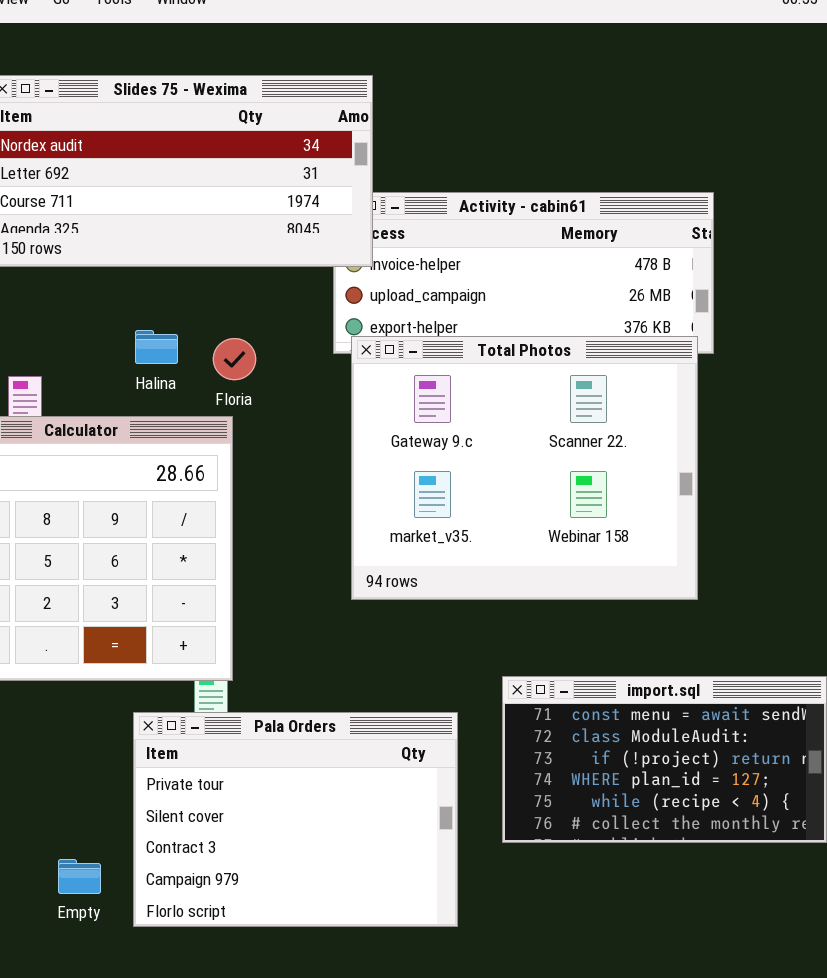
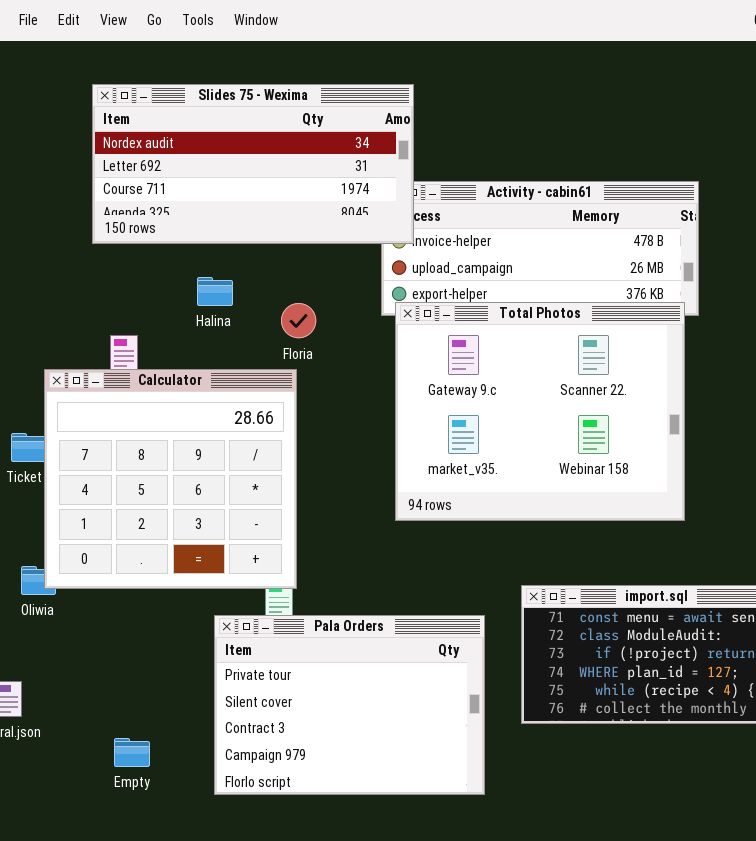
Halina: [135,330,178,364] -> [197,277,233,306], moved
Empty: [58,859,101,894] -> [114,738,150,767], moved

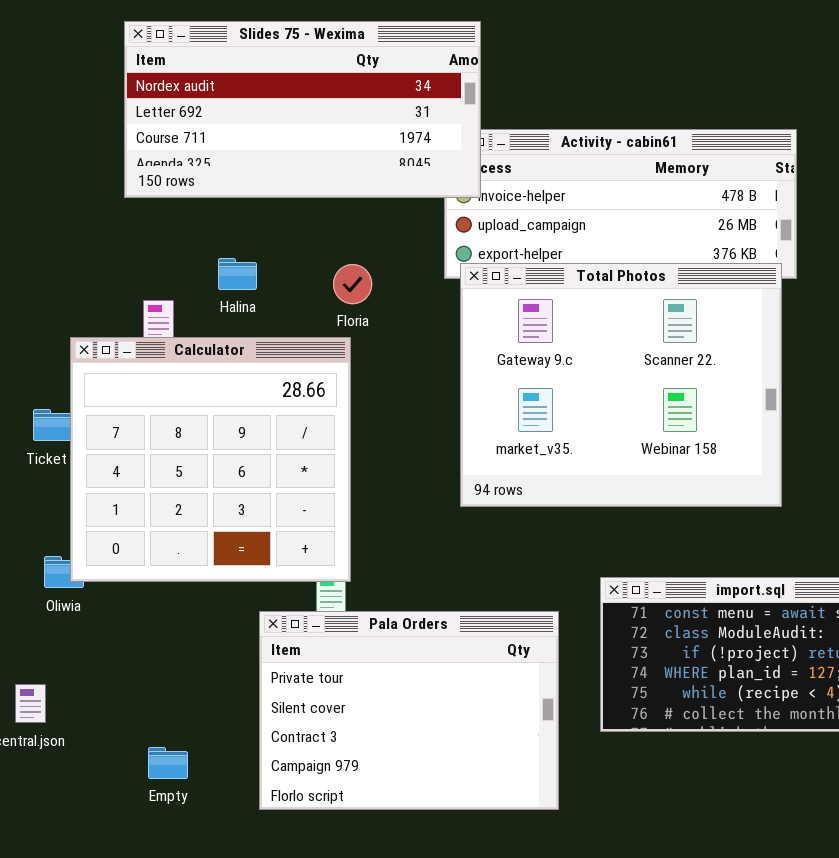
Halina: [197,277,233,306] -> [218,258,257,290], moved

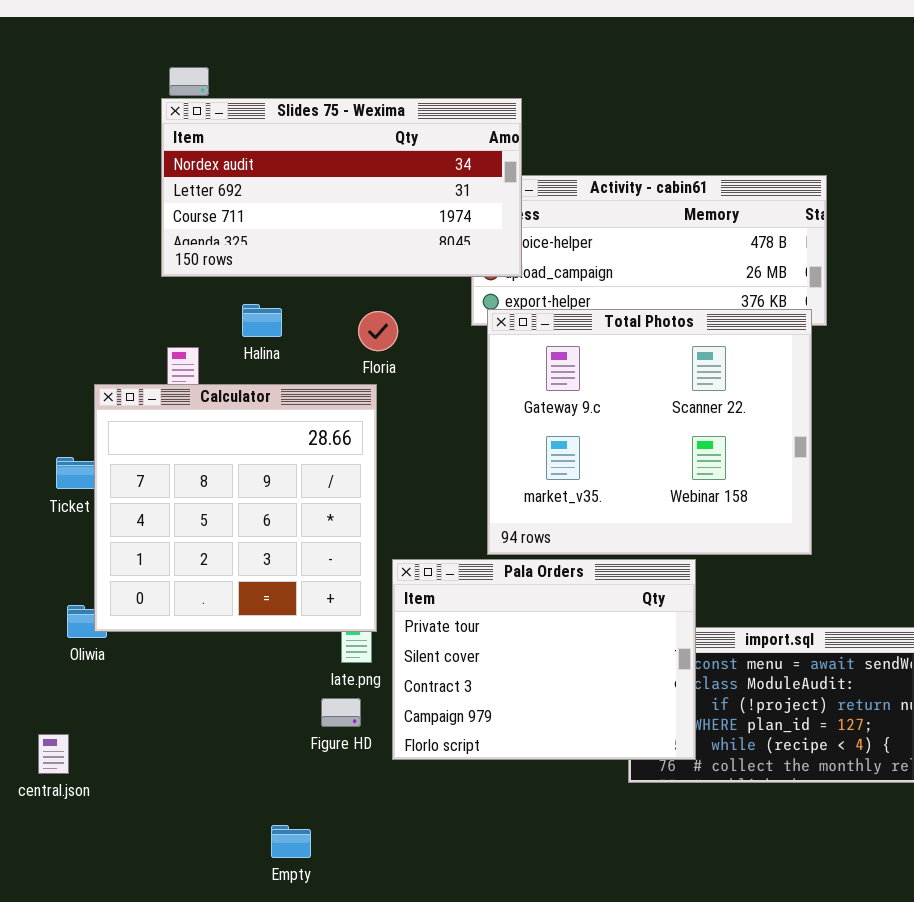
Slides 75 - Wexima: [124,21,481,198] -> [161,98,522,277], moved
Pala Orders: [259,611,559,810] -> [392,559,696,760], moved
Empty: [148,747,188,779] -> [271,825,311,858], moved

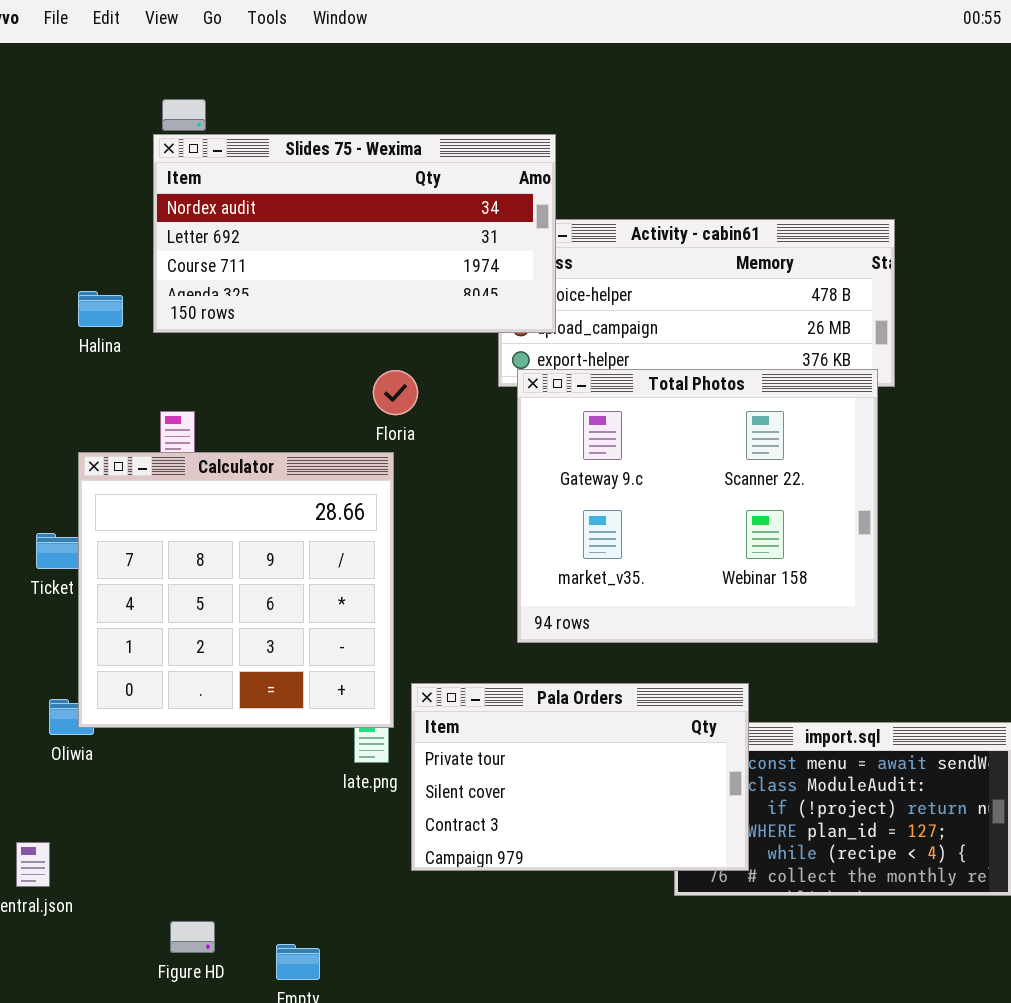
Halina: [242,304,282,337] -> [78,291,123,327], moved
Pala Orders: [392,559,696,760] -> [411,683,749,871], resized
Figure HD: [321,698,361,727] -> [170,921,215,953], moved

